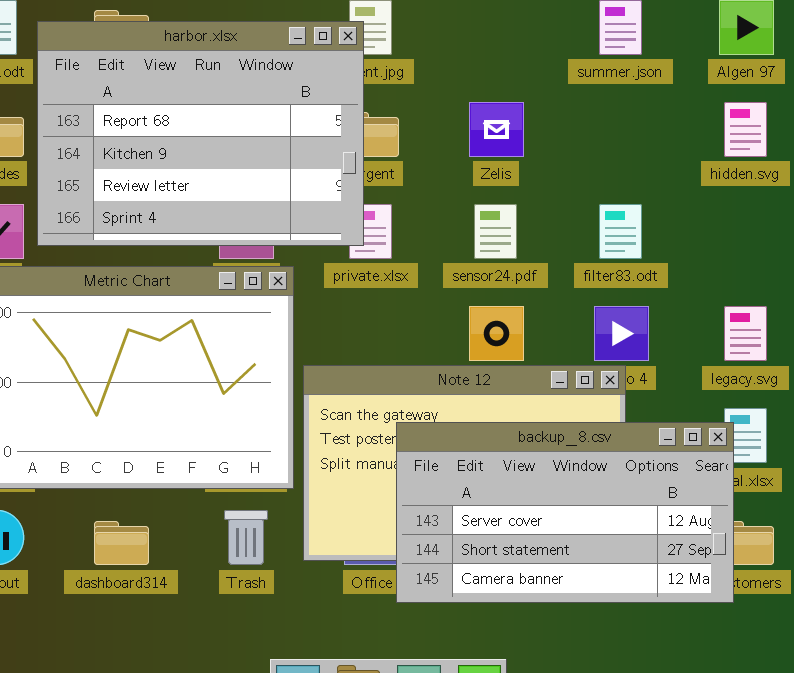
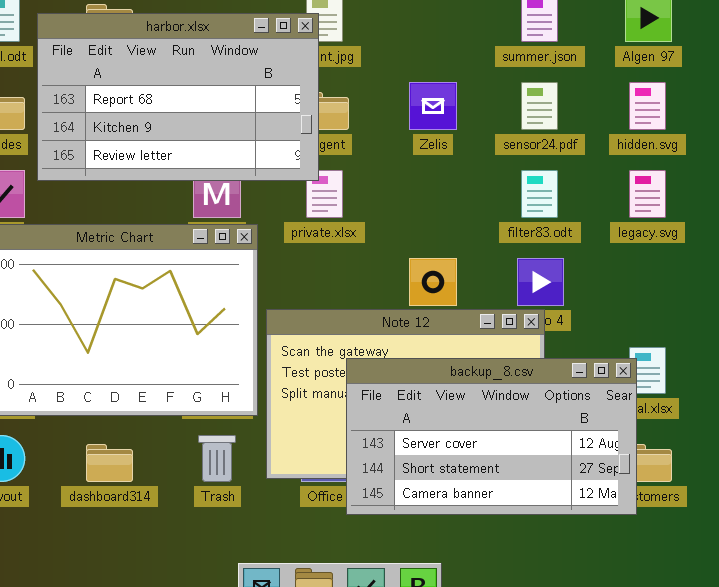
harbor.xlsx: [37,21,364,246] -> [37,13,319,181], resized
sensor24.pdf: [474,204,517,259] -> [521,82,558,130], moved
legacy.svg: [724,306,767,361] -> [629,170,666,218], moved

